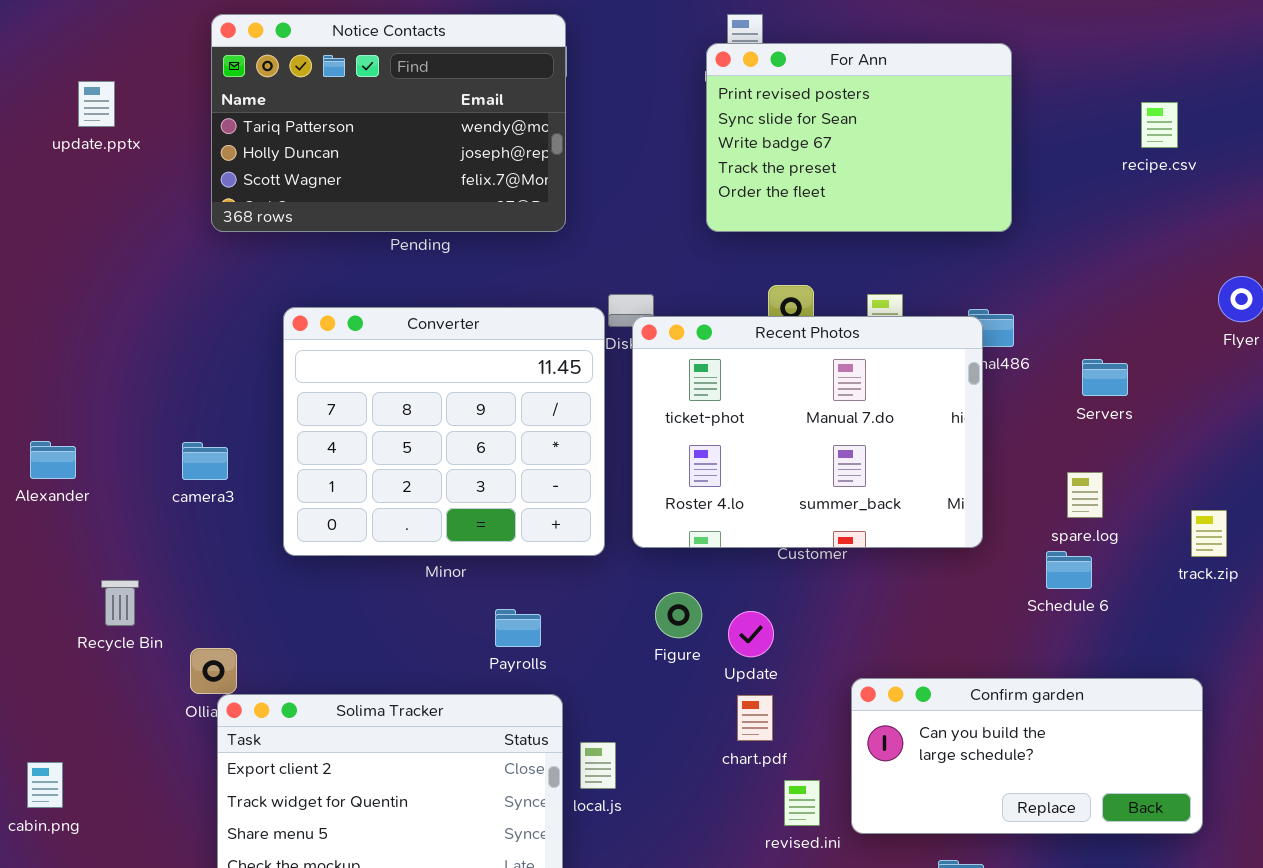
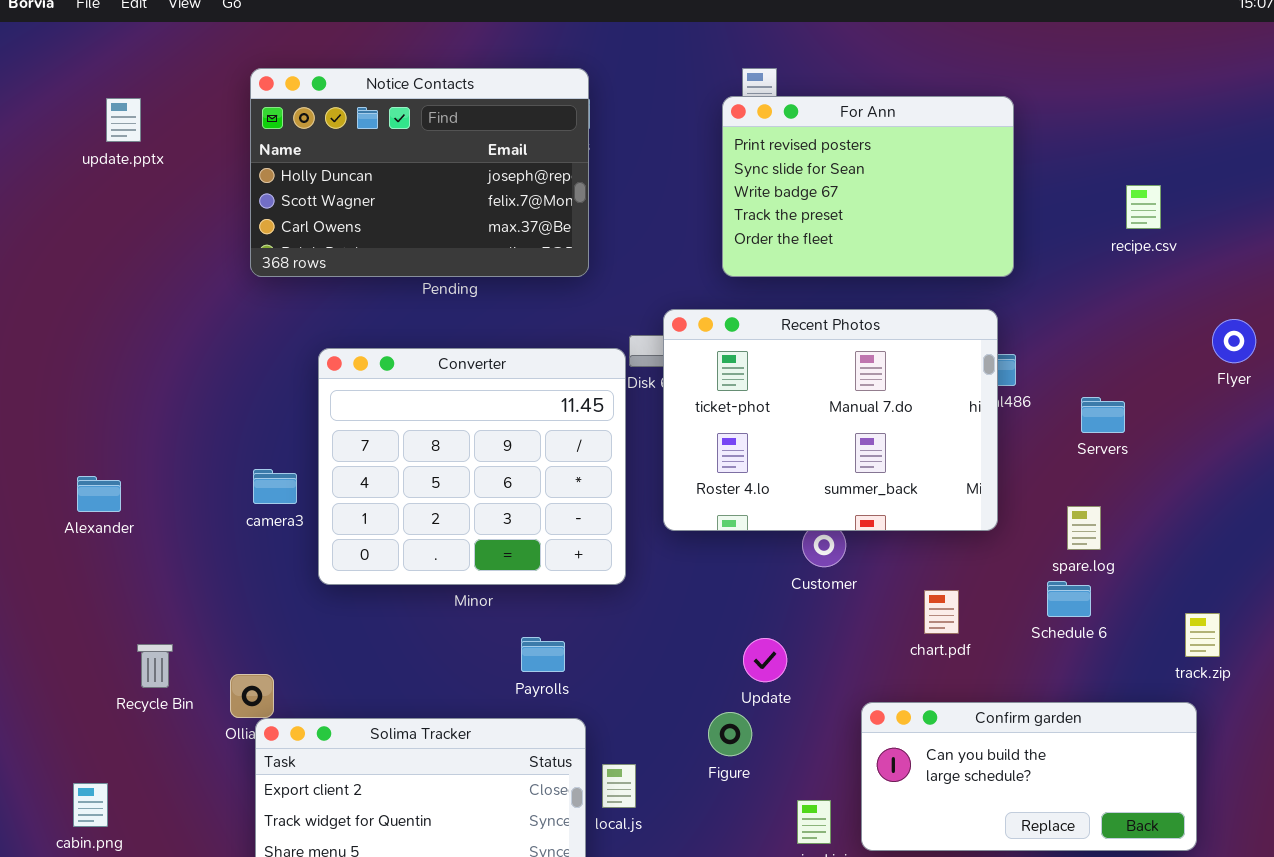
Notice Contacts: [211,14,566,232] -> [250,68,589,277], scrolled down 1 row
update.pptx: [78,81,115,127] -> [106,98,141,142], moved
recipe.csv: [1141,102,1178,148] -> [1126,185,1161,229], moved
Recent Photos: [632,316,983,548] -> [663,309,998,531], moved
camera3: [182,442,228,480] -> [253,469,297,504], moved
track.zip: [1191,510,1227,557] -> [1185,613,1220,657], moved
Recycle Bin: [101,580,139,626] -> [137,644,173,688], moved
Figure: [655,592,702,638] -> [708,712,752,756], moved
chart.pdf: [737,695,773,741] -> [924,590,959,634], moved

